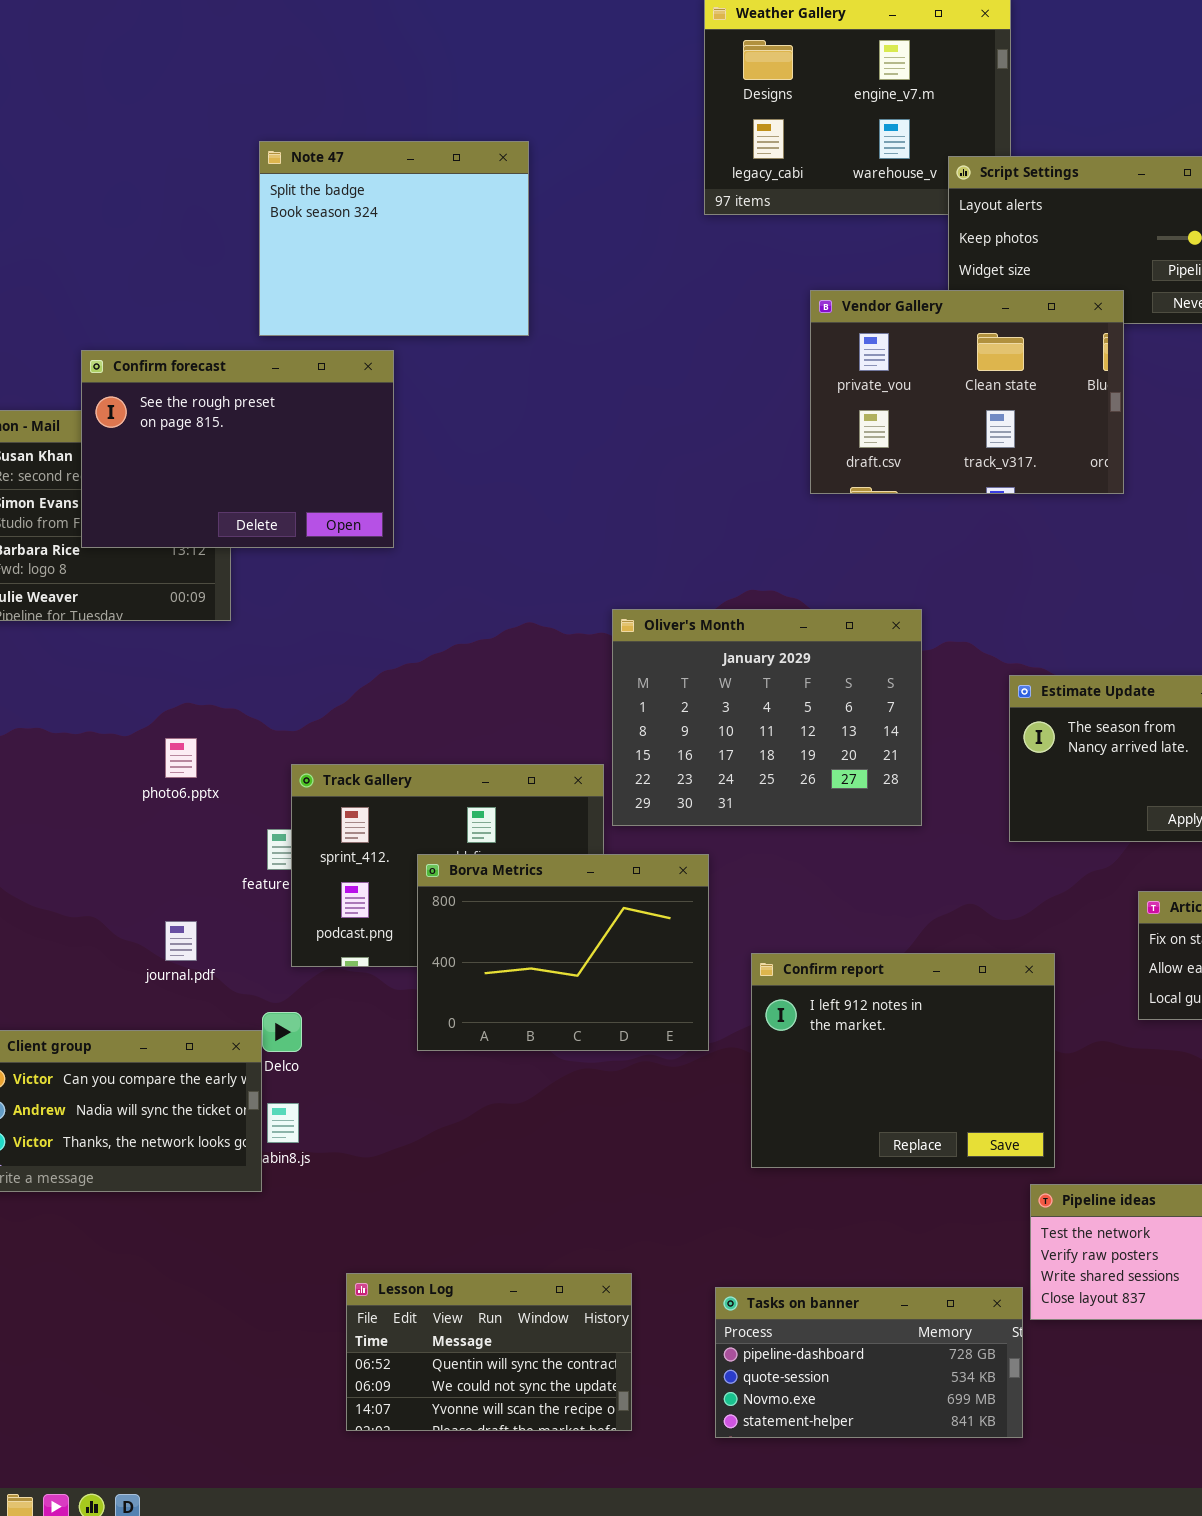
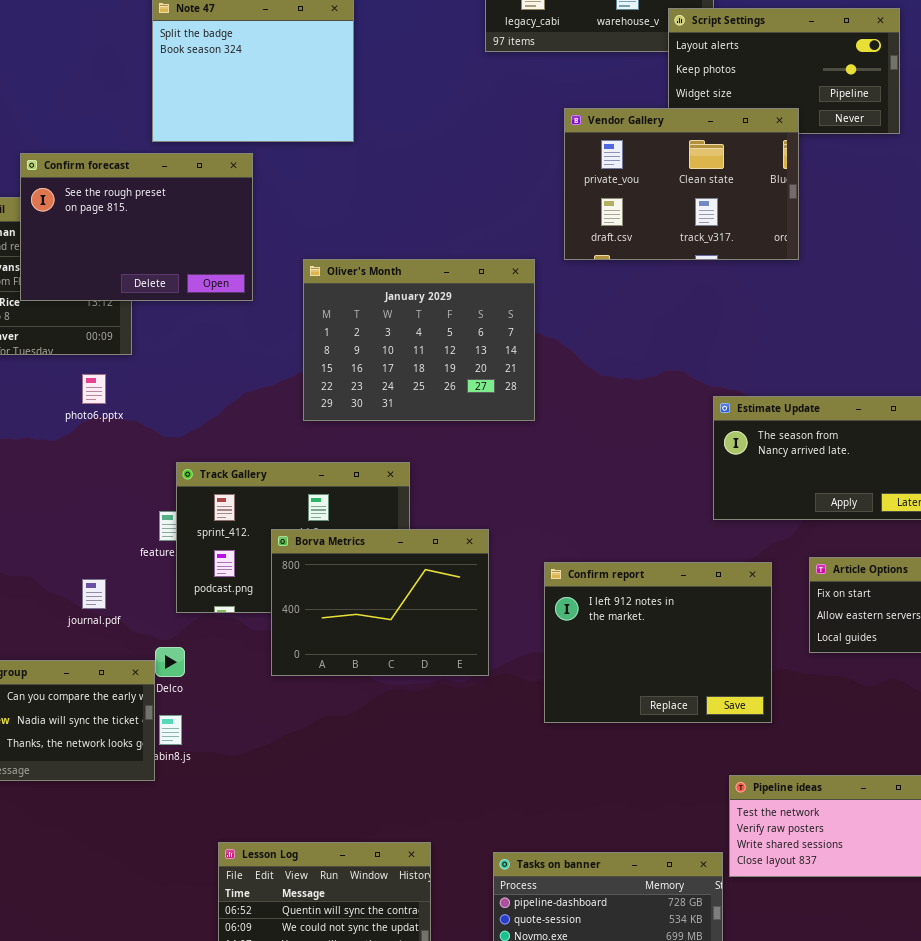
Oliver's Month: [612,609,922,826] -> [303,259,535,421], moved
photo6.pptx: [165,738,197,778] -> [82,374,106,404], moved
Confirm report: [751,953,1055,1168] -> [544,562,772,723], moved

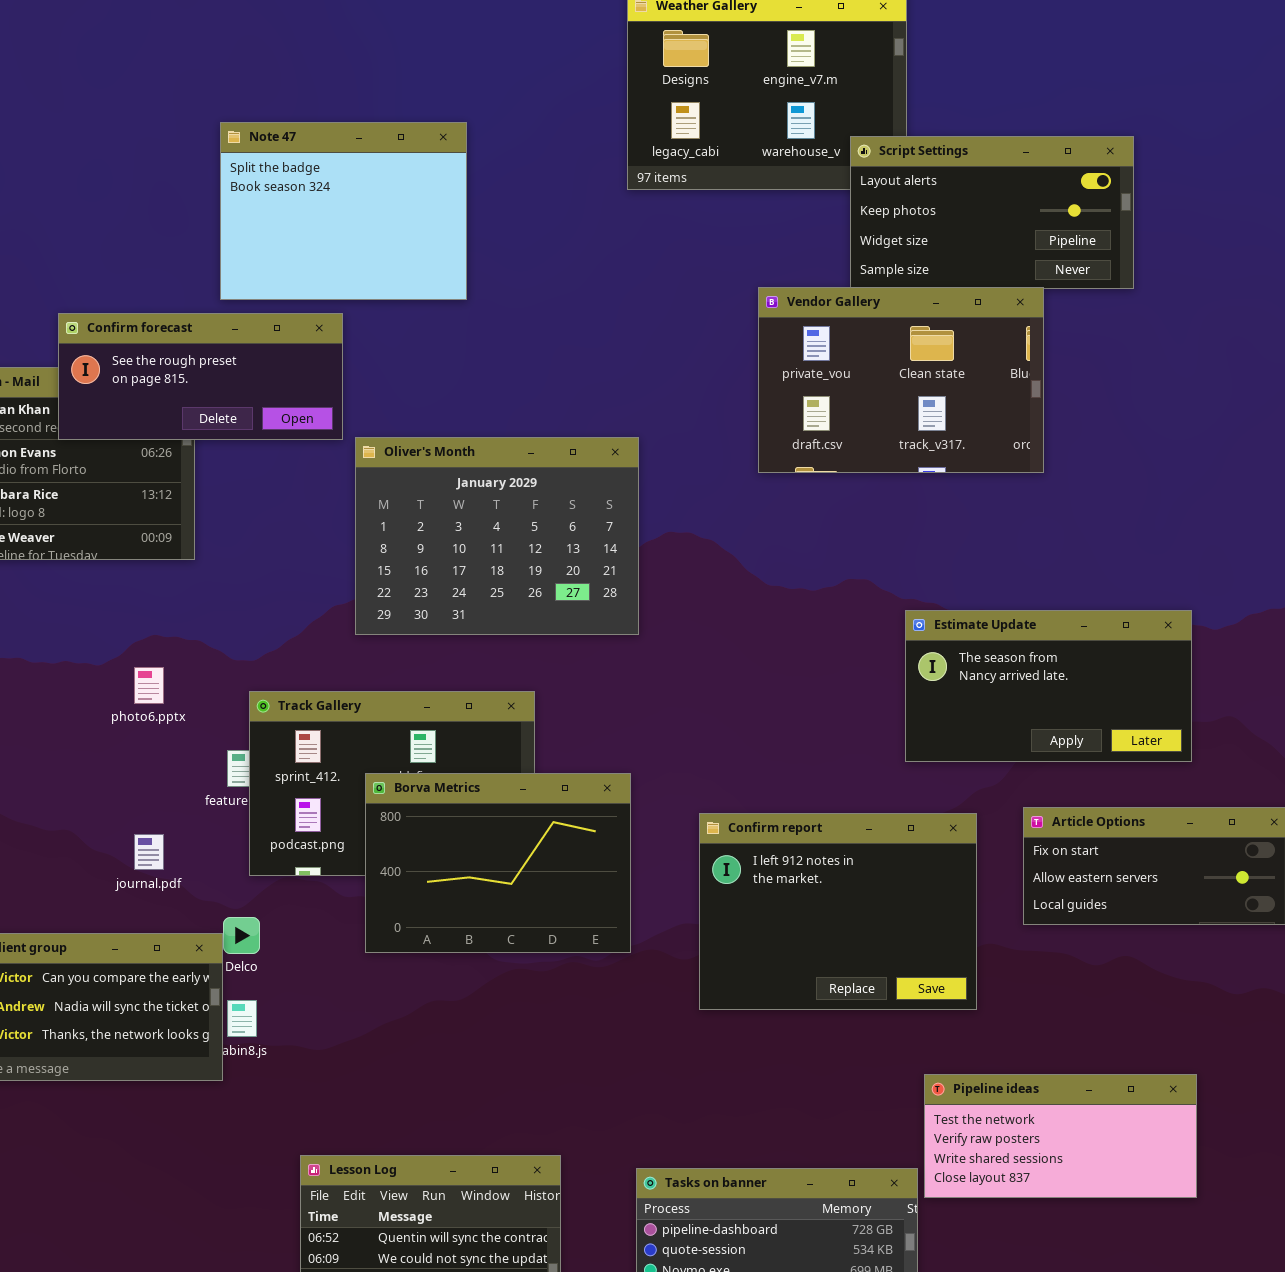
Vendor Gallery: [564,108,799,260] -> [758,287,1044,473], moved
Confirm forecast: [20,153,253,301] -> [58,313,343,440], resized
Oliver's Month: [303,259,535,421] -> [355,437,639,635], moved
photo6.pptx: [82,374,106,404] -> [134,667,164,704], moved

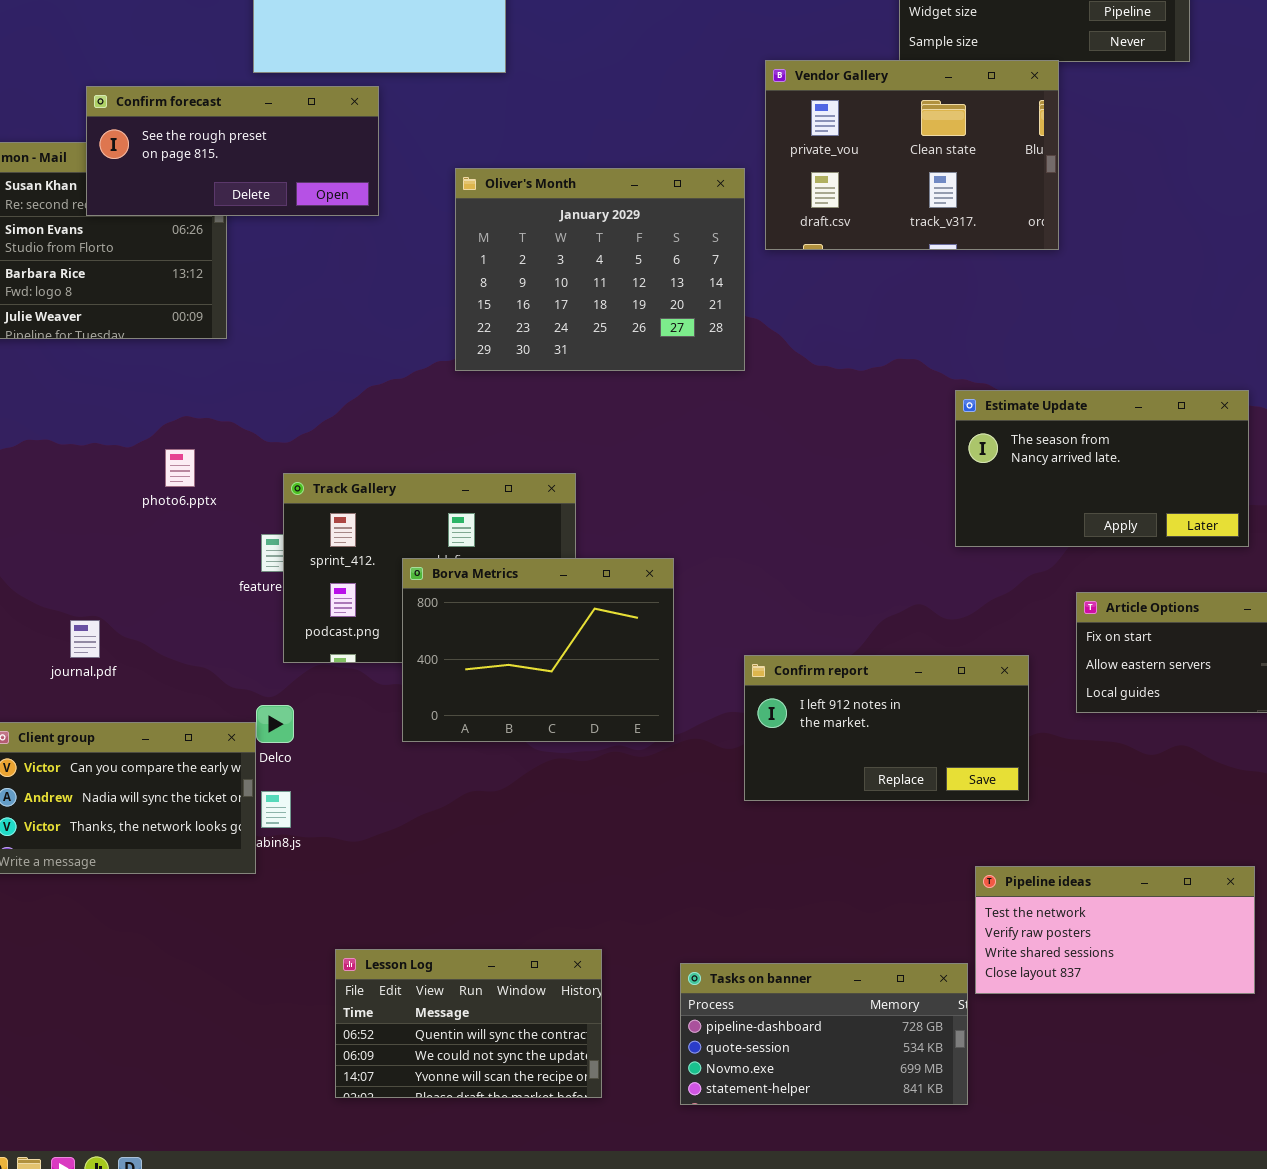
Vendor Gallery: [758,287,1044,473] -> [765,60,1059,250], moved
Oliver's Month: [355,437,639,635] -> [455,168,745,371], moved
Confirm report: [699,813,977,1010] -> [744,655,1029,801], resized
journal.pdf: [134,834,164,870] -> [70,620,100,658], moved

